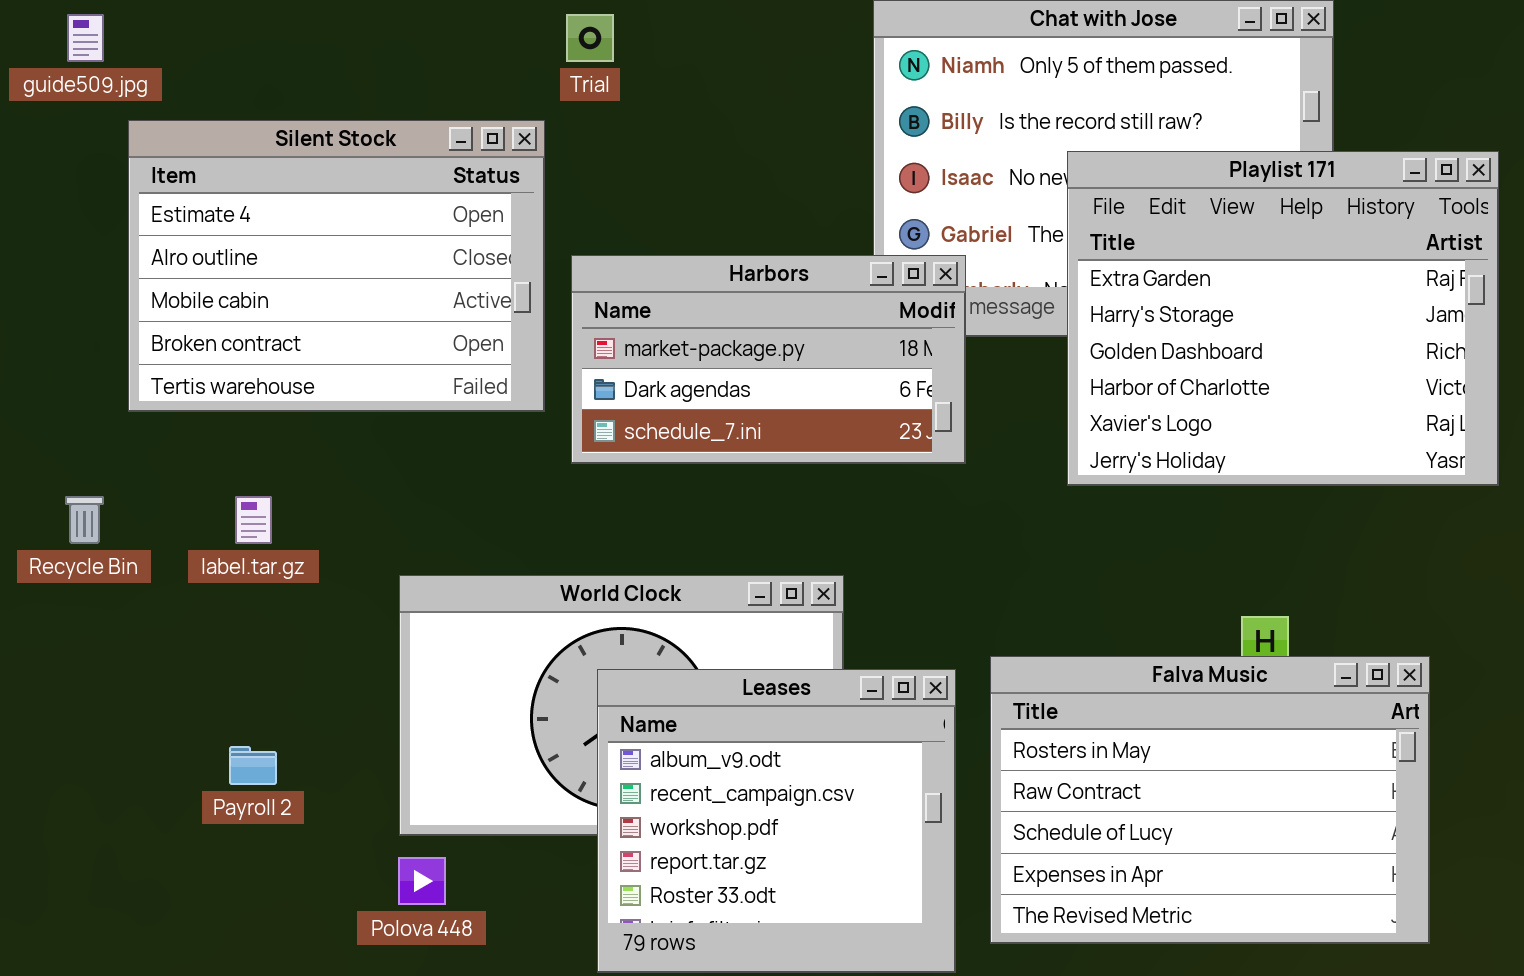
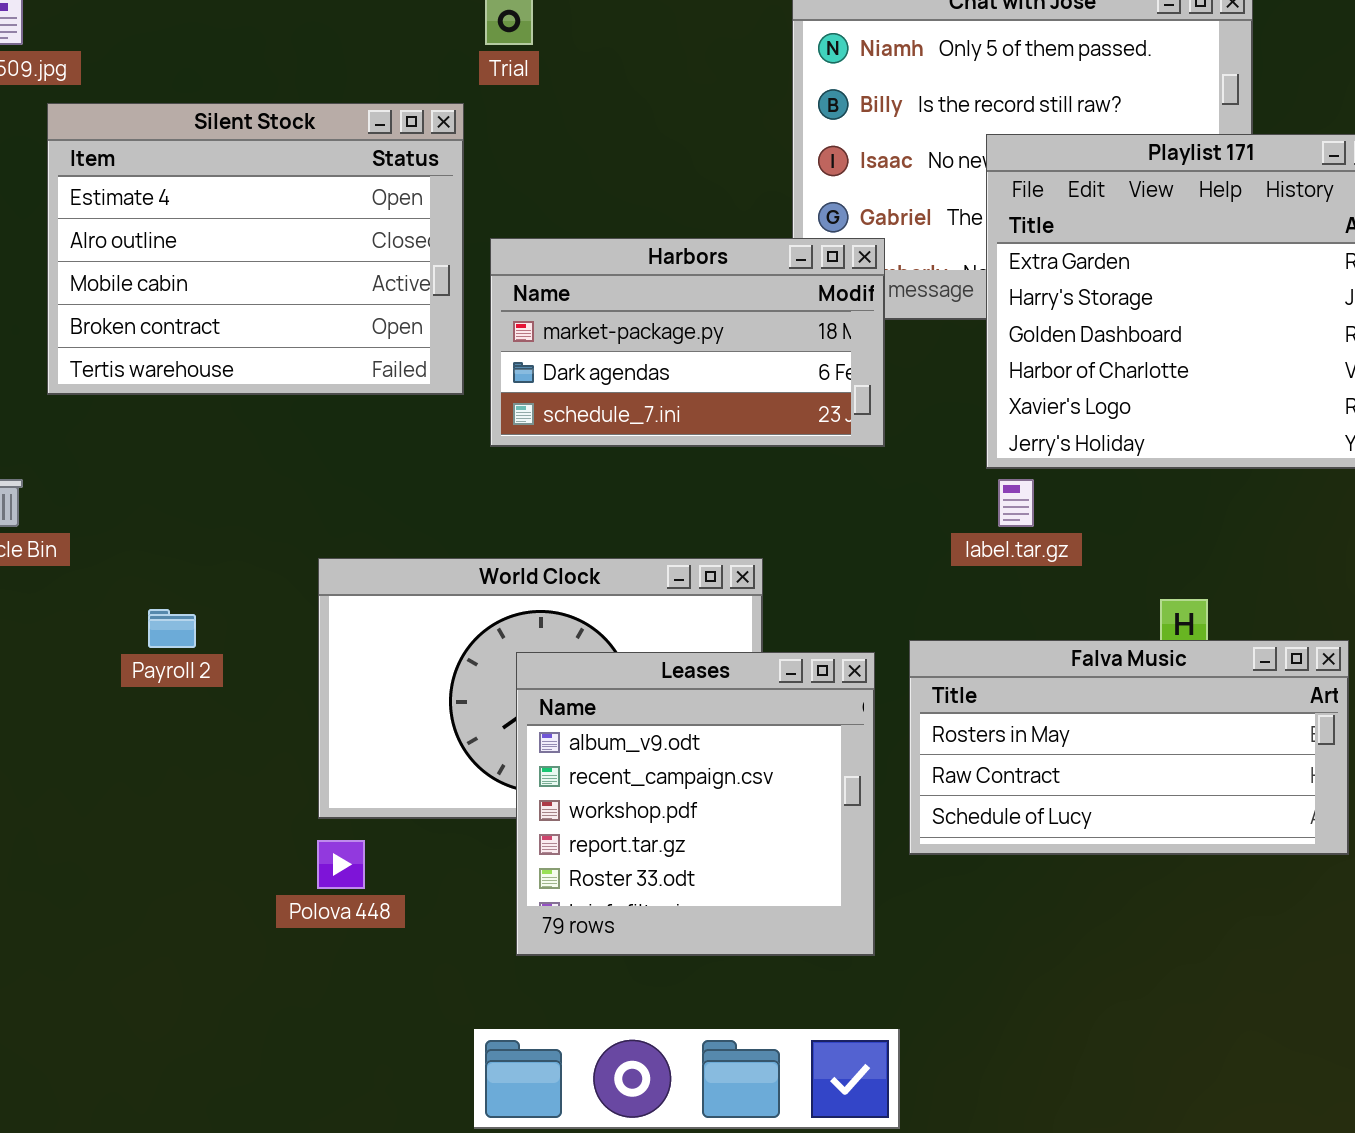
label.tar.gz: [235,496,272,544] -> [998,479,1034,527], moved
Falva Music: [990,656,1430,944] -> [909,640,1349,855], resized
Payroll 2: [229,746,277,785] -> [148,609,196,648], moved

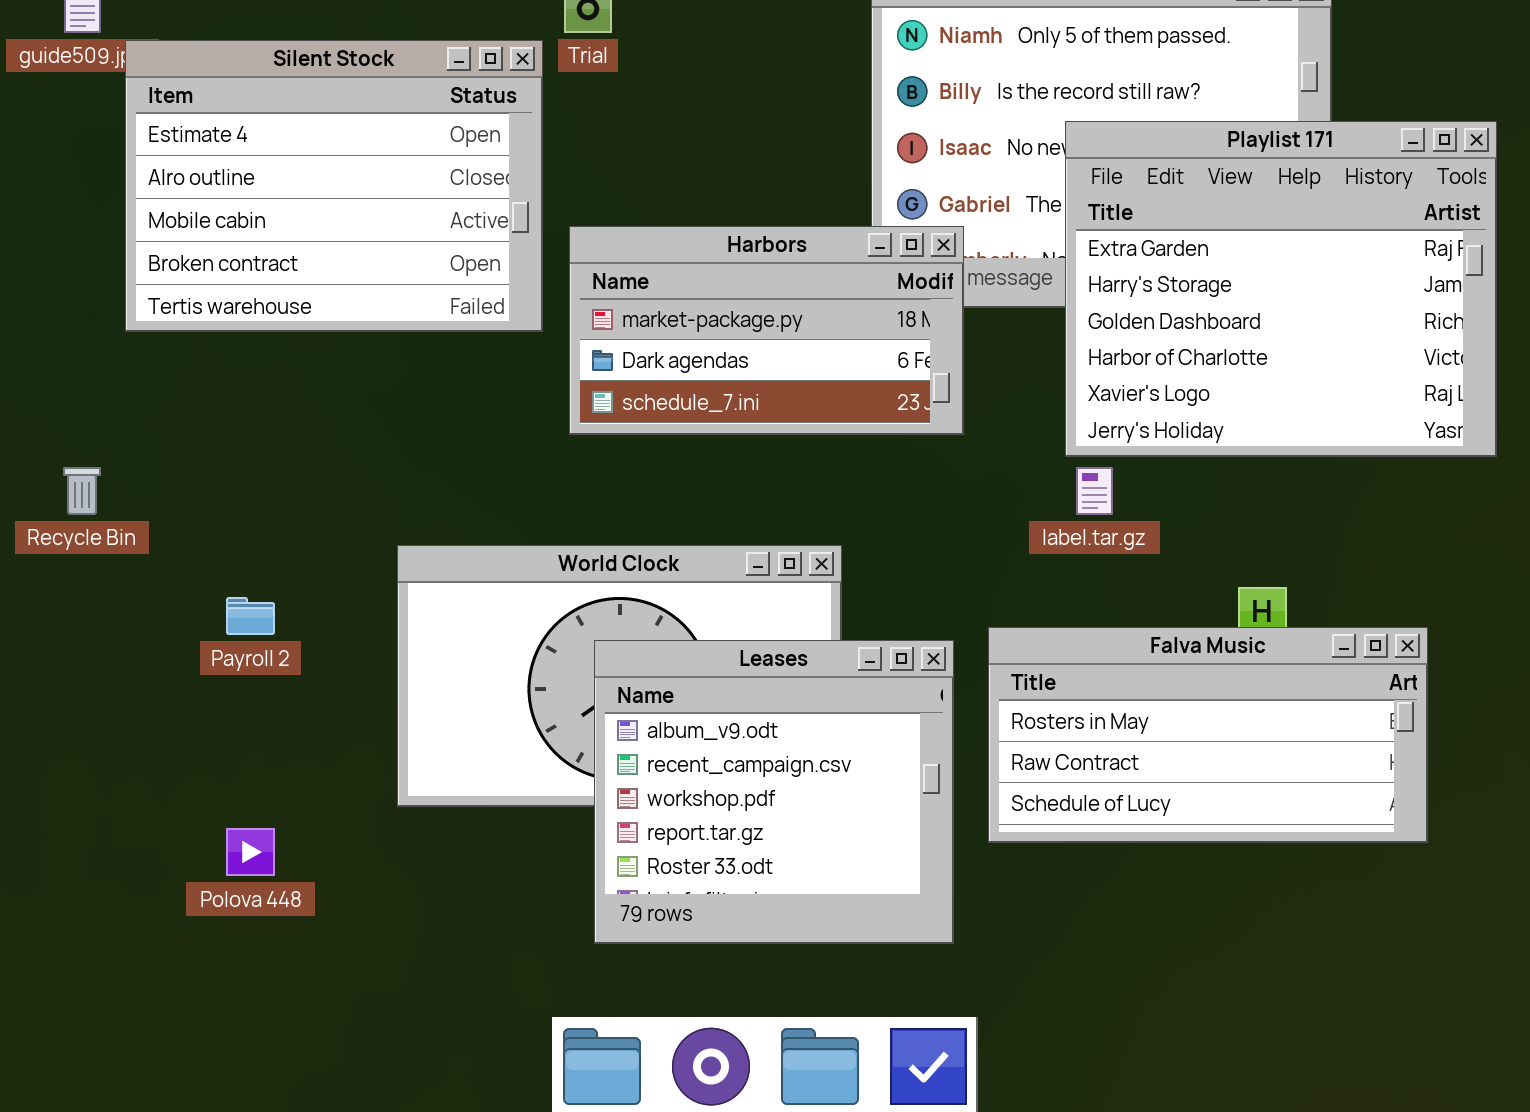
Silent Stock: [47,103,464,395] -> [125,40,543,332], moved
Polova 448: [317,840,365,889] -> [226,828,275,876], moved

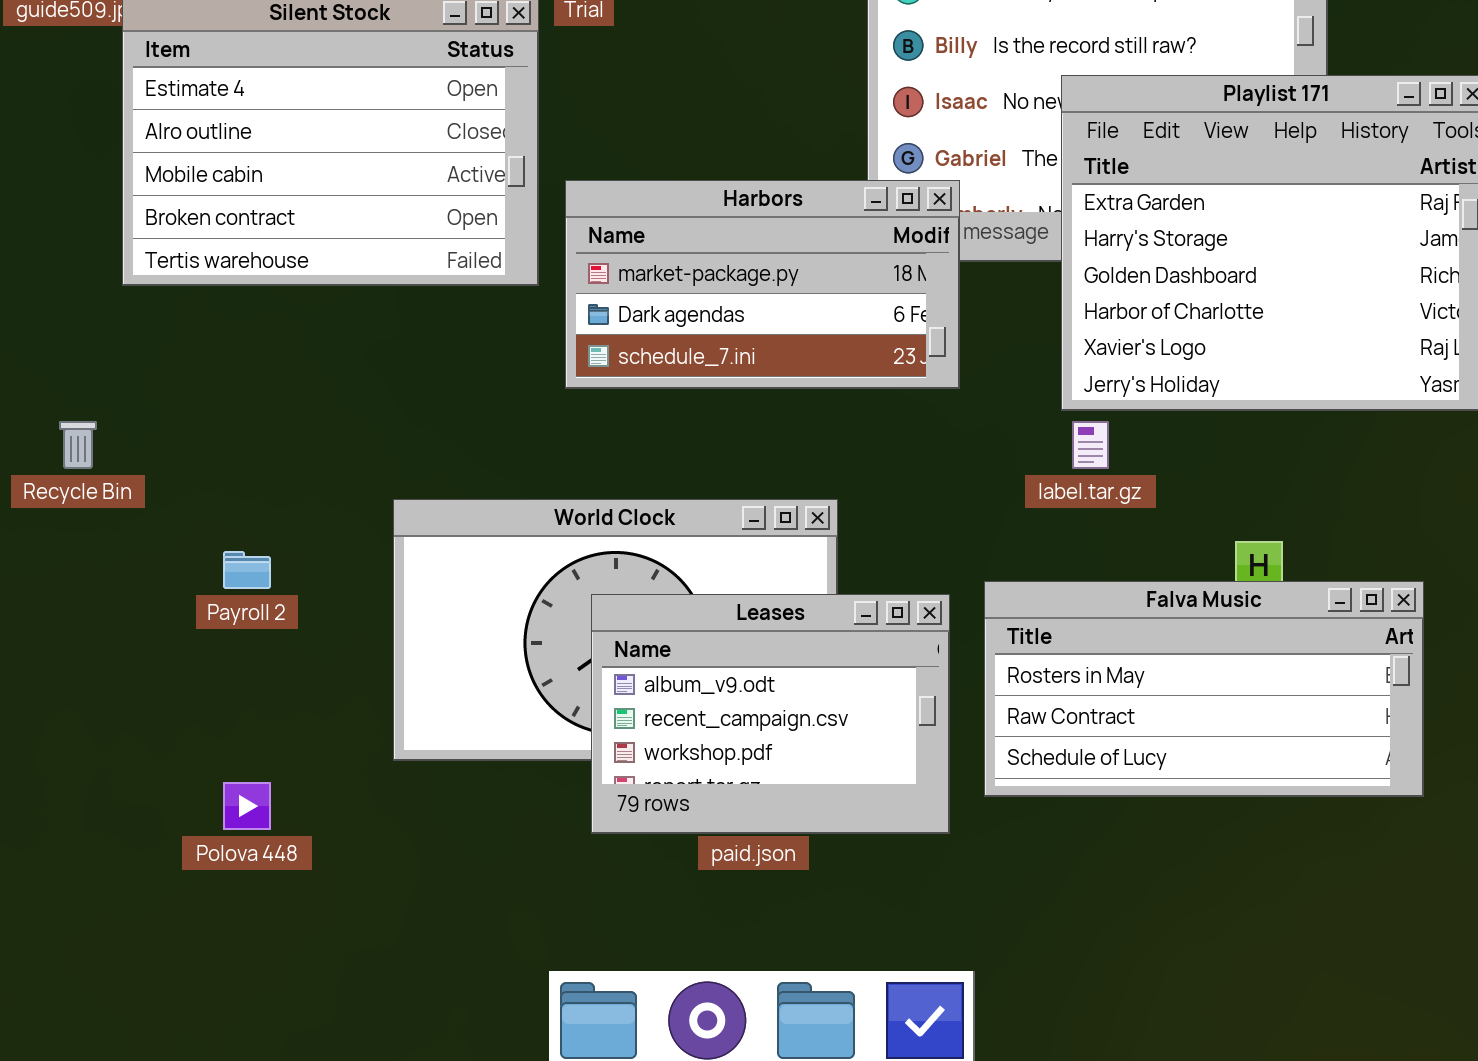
Leases: [594,640,954,944] -> [591,594,950,834], resized

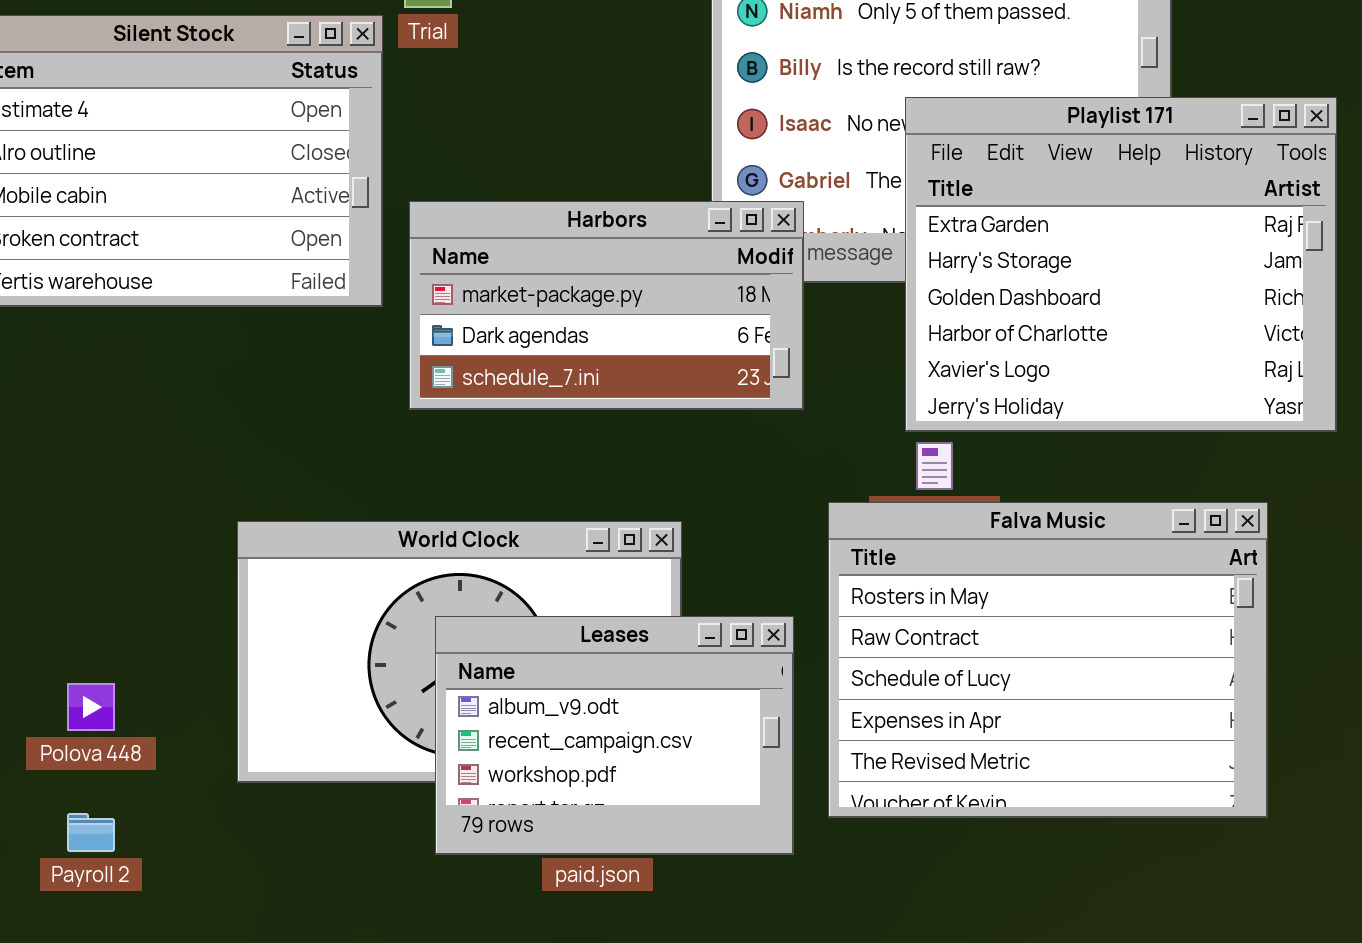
Payroll 2: [223,551,271,589] -> [67,813,115,852], moved
Falva Music: [984,581,1424,797] -> [828,502,1268,818], resized
Polova 448: [223,782,271,830] -> [67,683,115,731], moved

